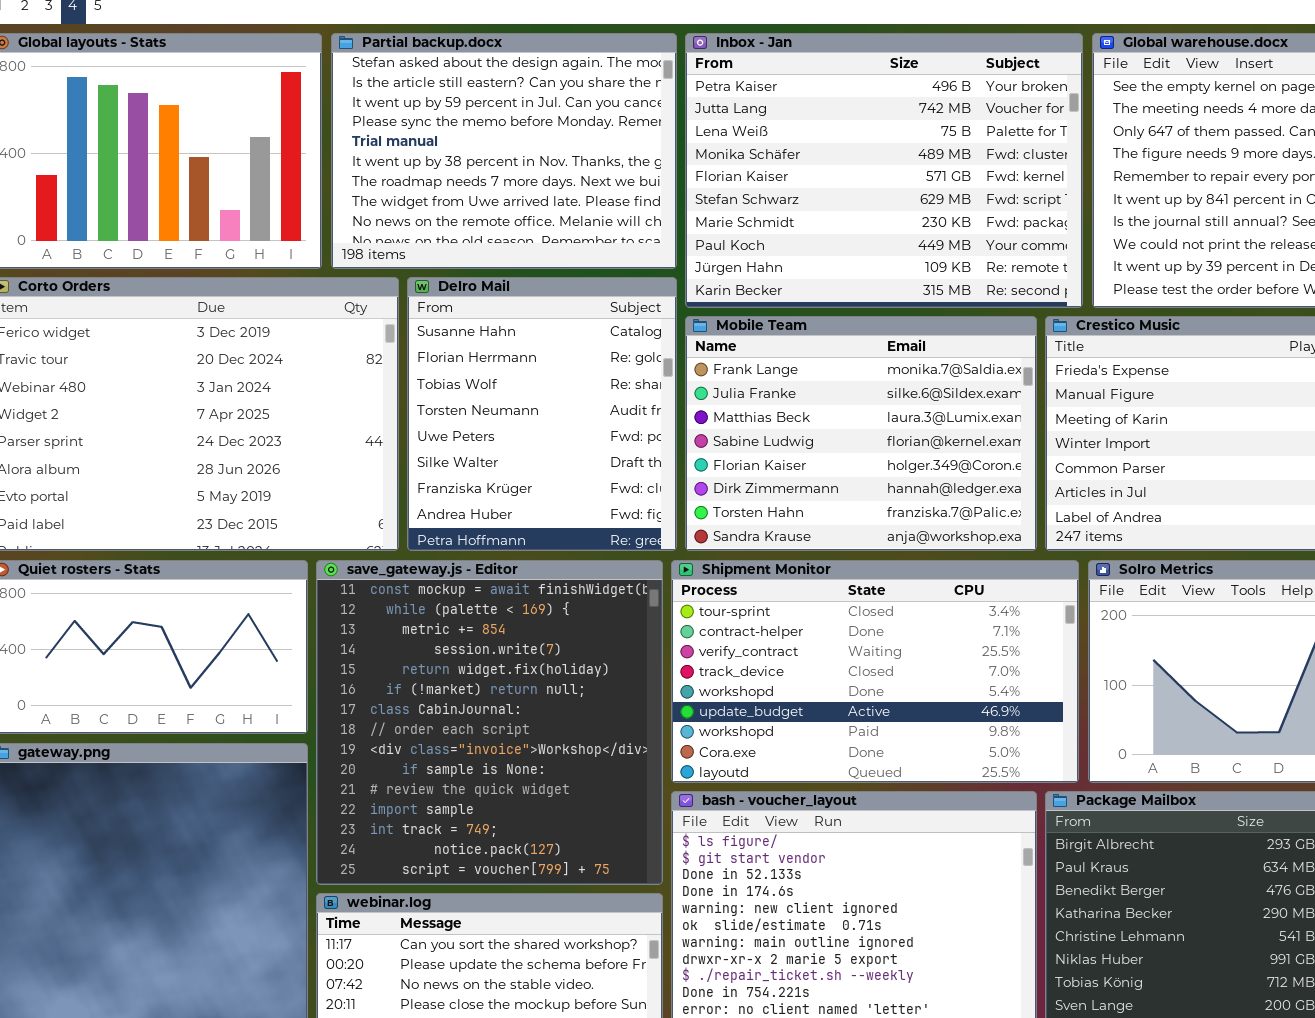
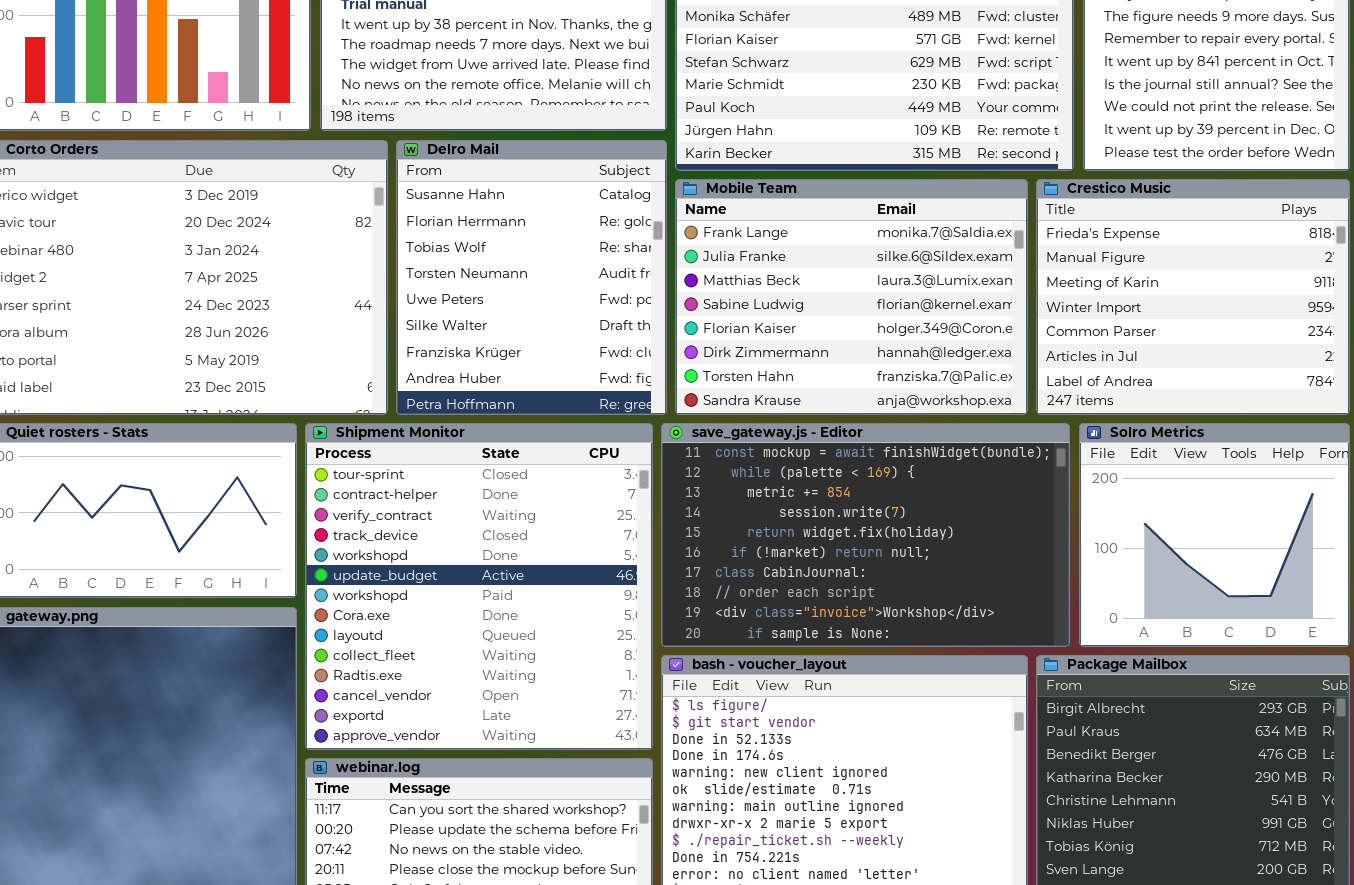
save_gateway.js - Editor: [316,560,663,885] -> [661,423,1070,647], moved, resized
Shipment Monitor: [671,560,1079,783] -> [305,423,653,750], moved, resized

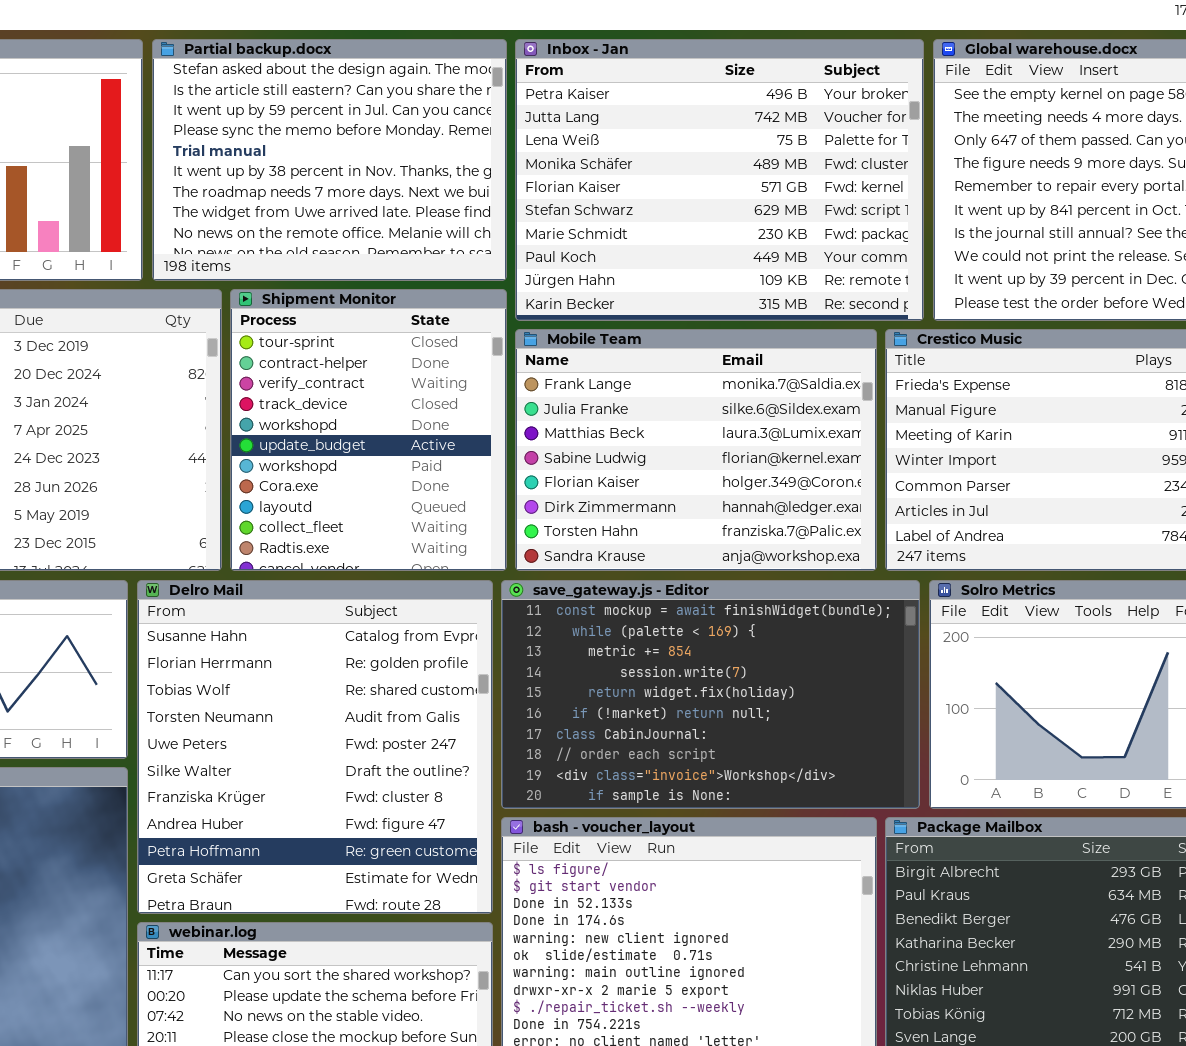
Delro Mail: [396,140,667,415] -> [137,580,493,914], moved, resized
Shipment Monitor: [305,423,653,750] -> [230,289,507,571], moved, resized

